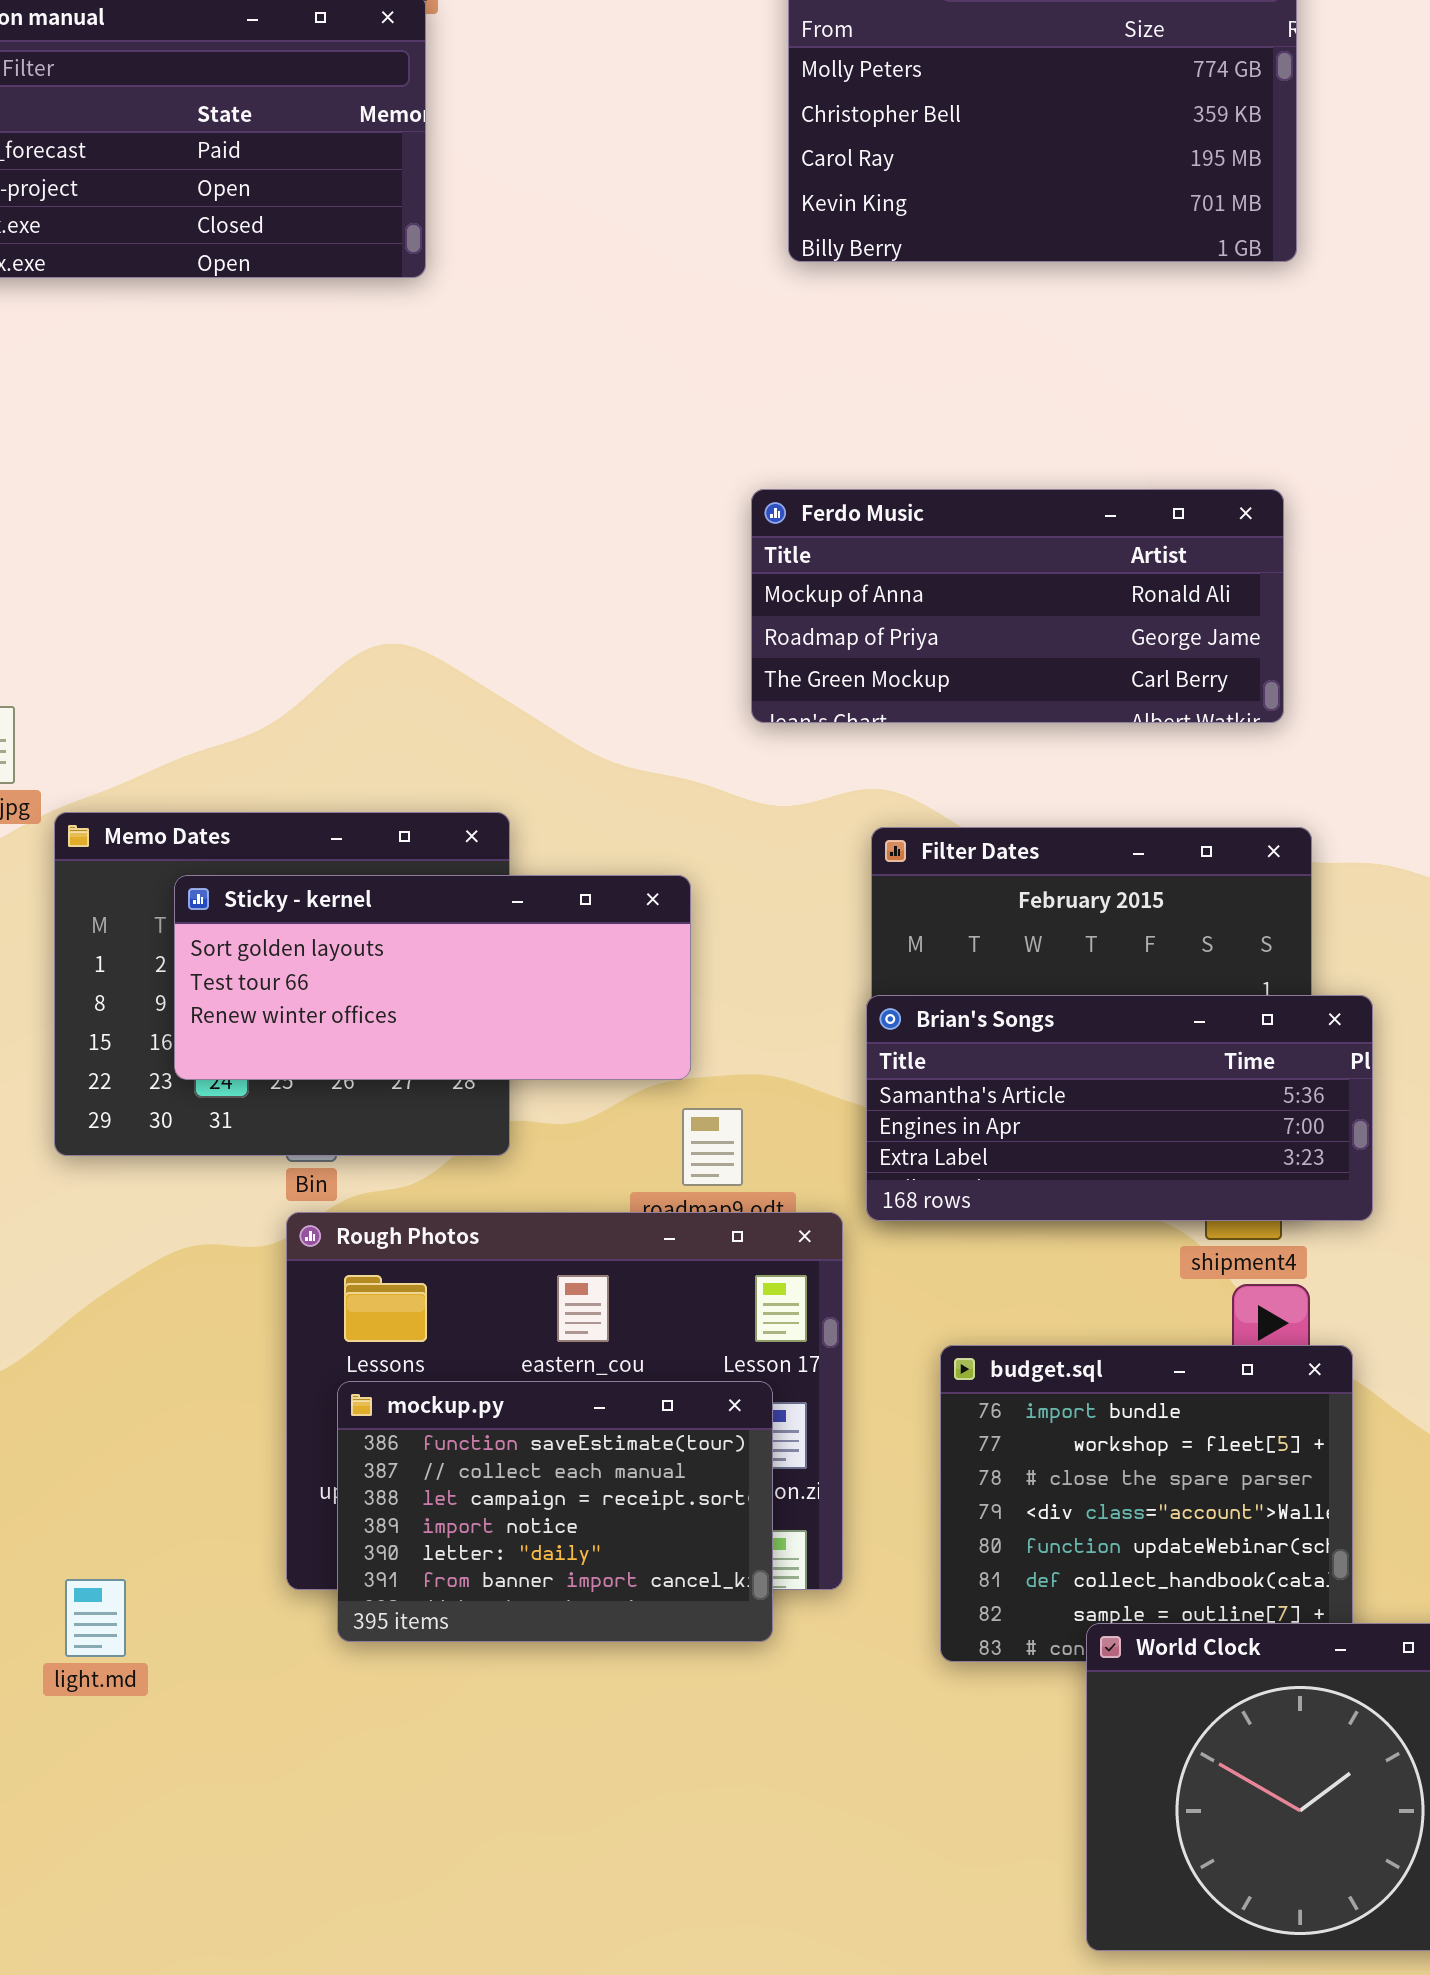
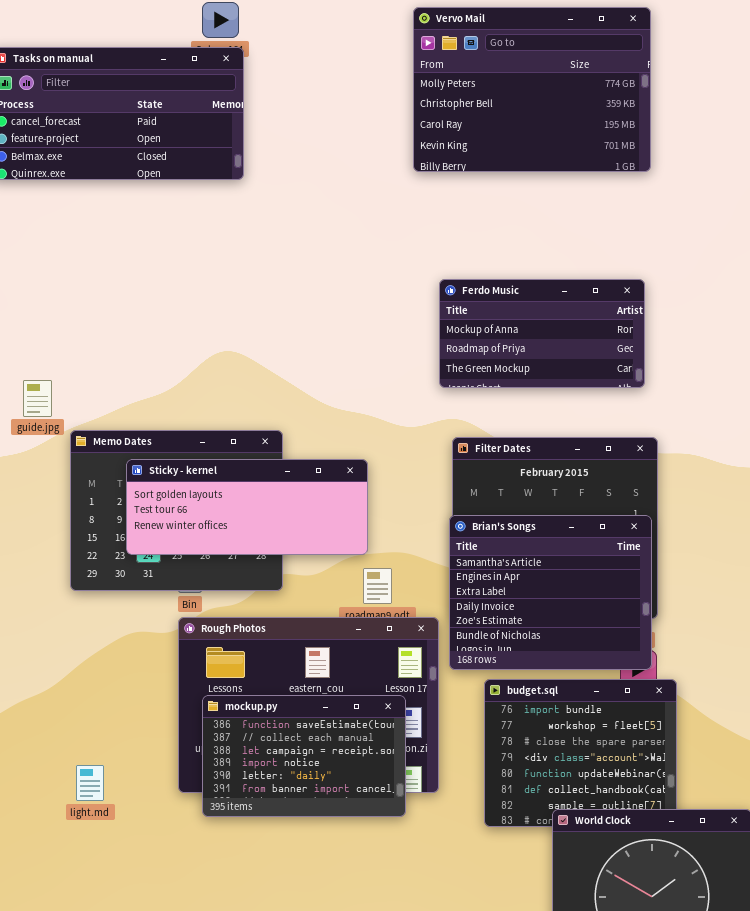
Ferdo Music: [751,489,1284,723] -> [439,279,645,388], resized
Brian's Songs: [866,995,1373,1221] -> [449,515,652,670], resized
light.md: [65,1579,126,1657] -> [76,765,104,801], moved

